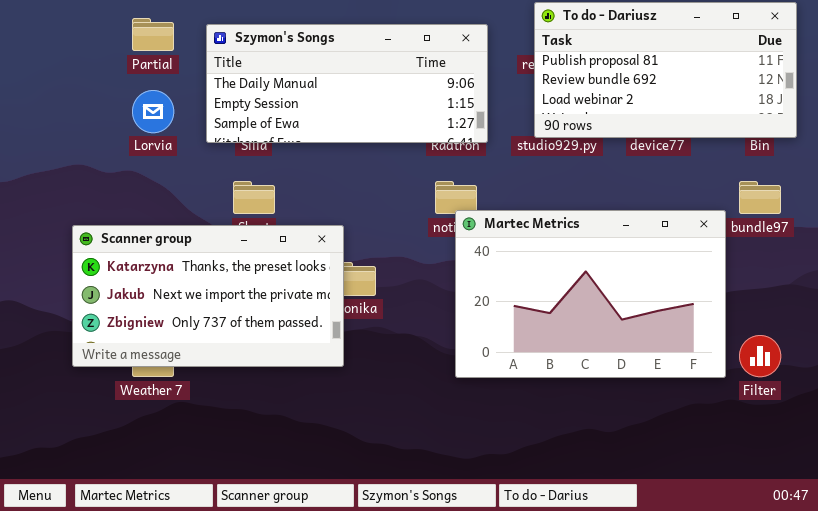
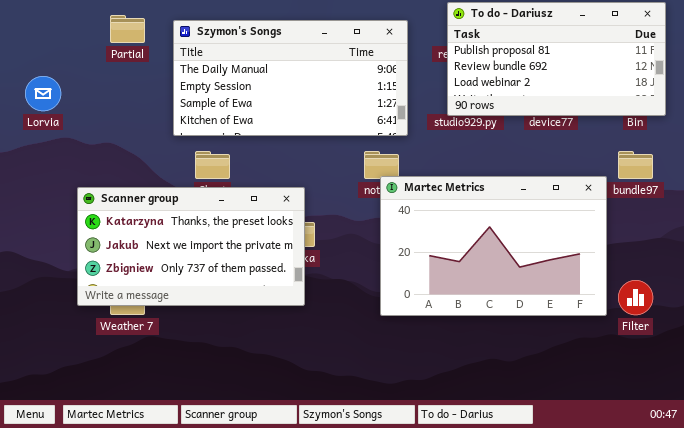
Szymon's Songs: [206,24,488,143] -> [173,20,408,136], resized
Lorvia: [132,90,174,133] -> [25,76,61,111], moved
Scanner group: [72,225,344,367] -> [77,187,305,306], moved

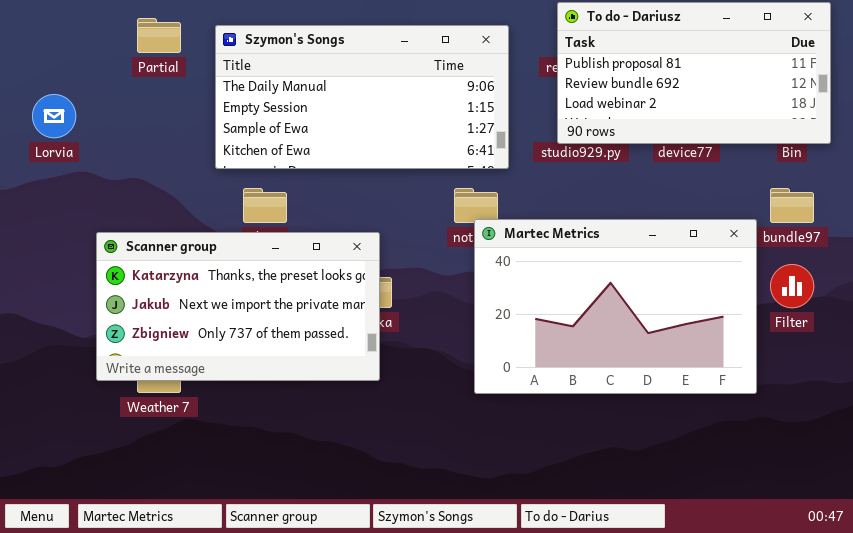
Filter: [618,280,653,315] -> [770,264,814,308], moved

